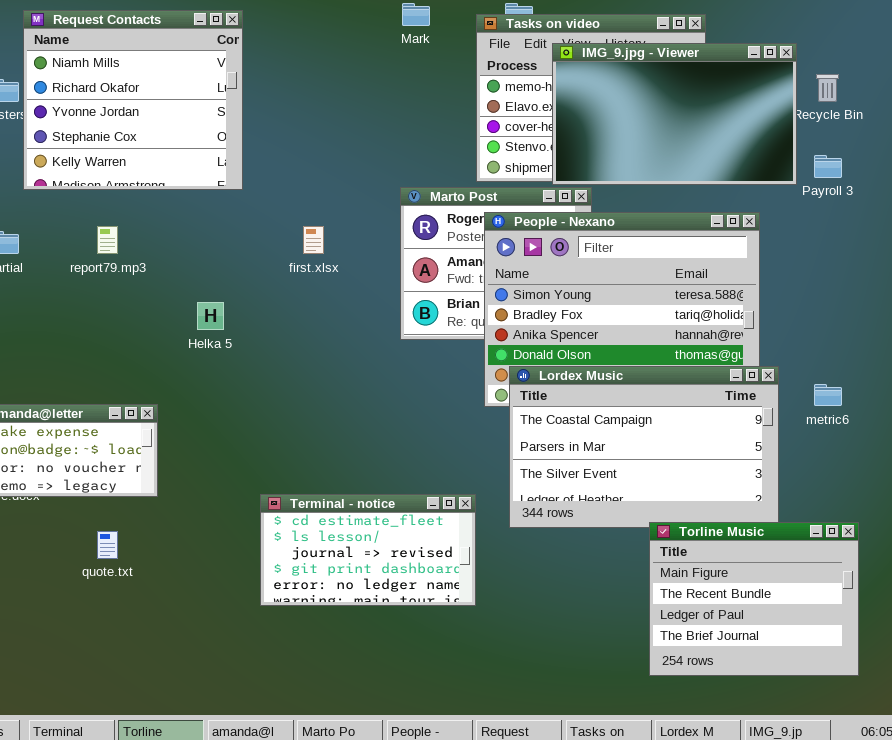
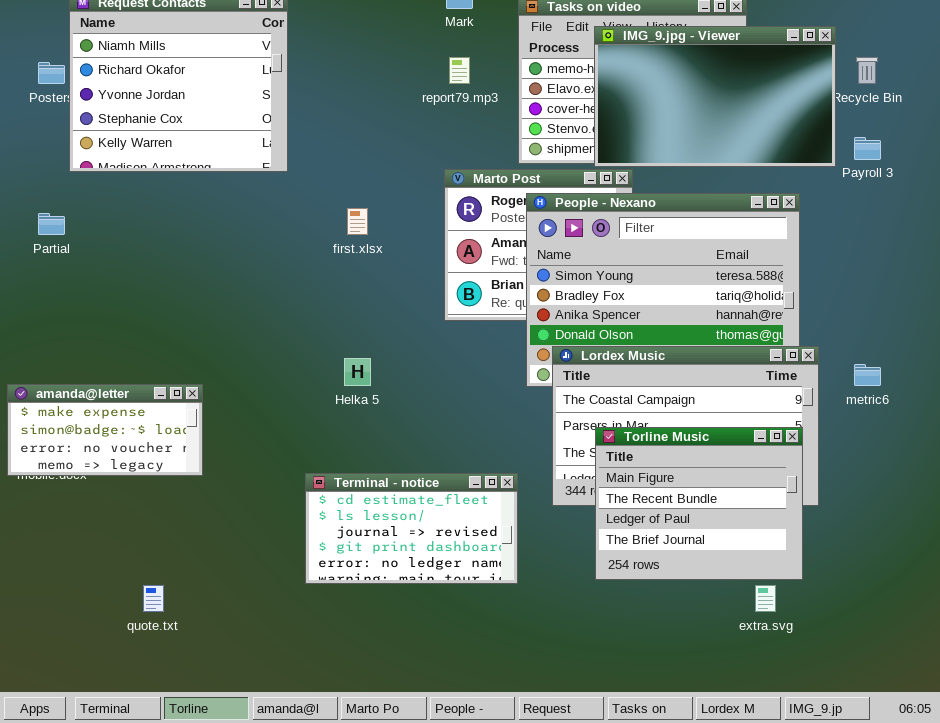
report79.mp3: [97,226,118,254] -> [449,57,470,84], moved
Helka 5: [197,302,224,330] -> [344,358,371,386], moved
Torline Music: [649,522,859,676] -> [595,427,803,580], moved
quote.txt: [97,531,118,559] -> [143,585,164,612], moved

